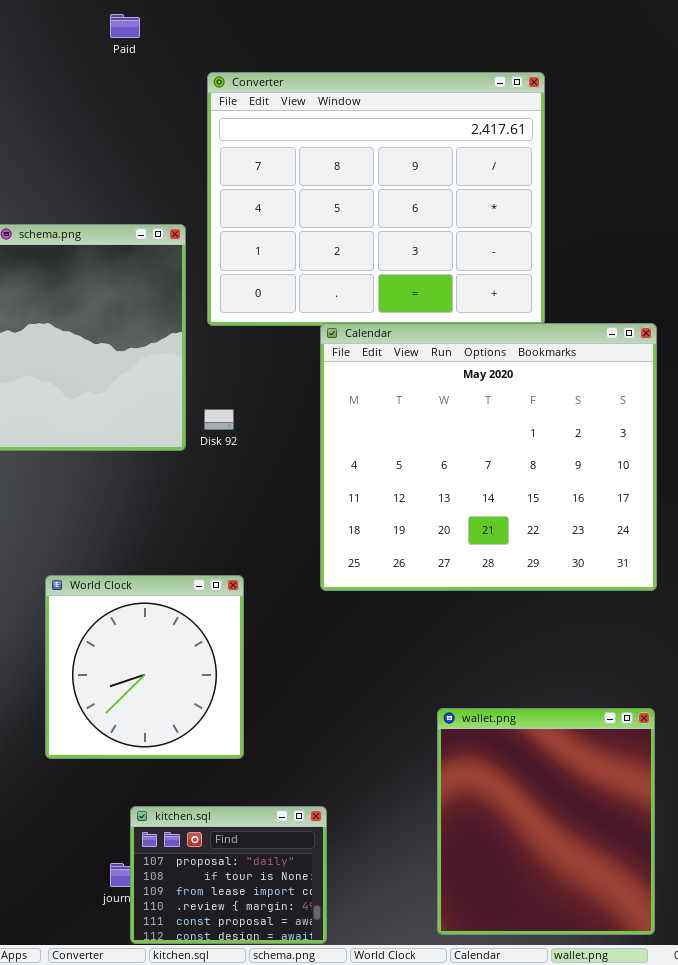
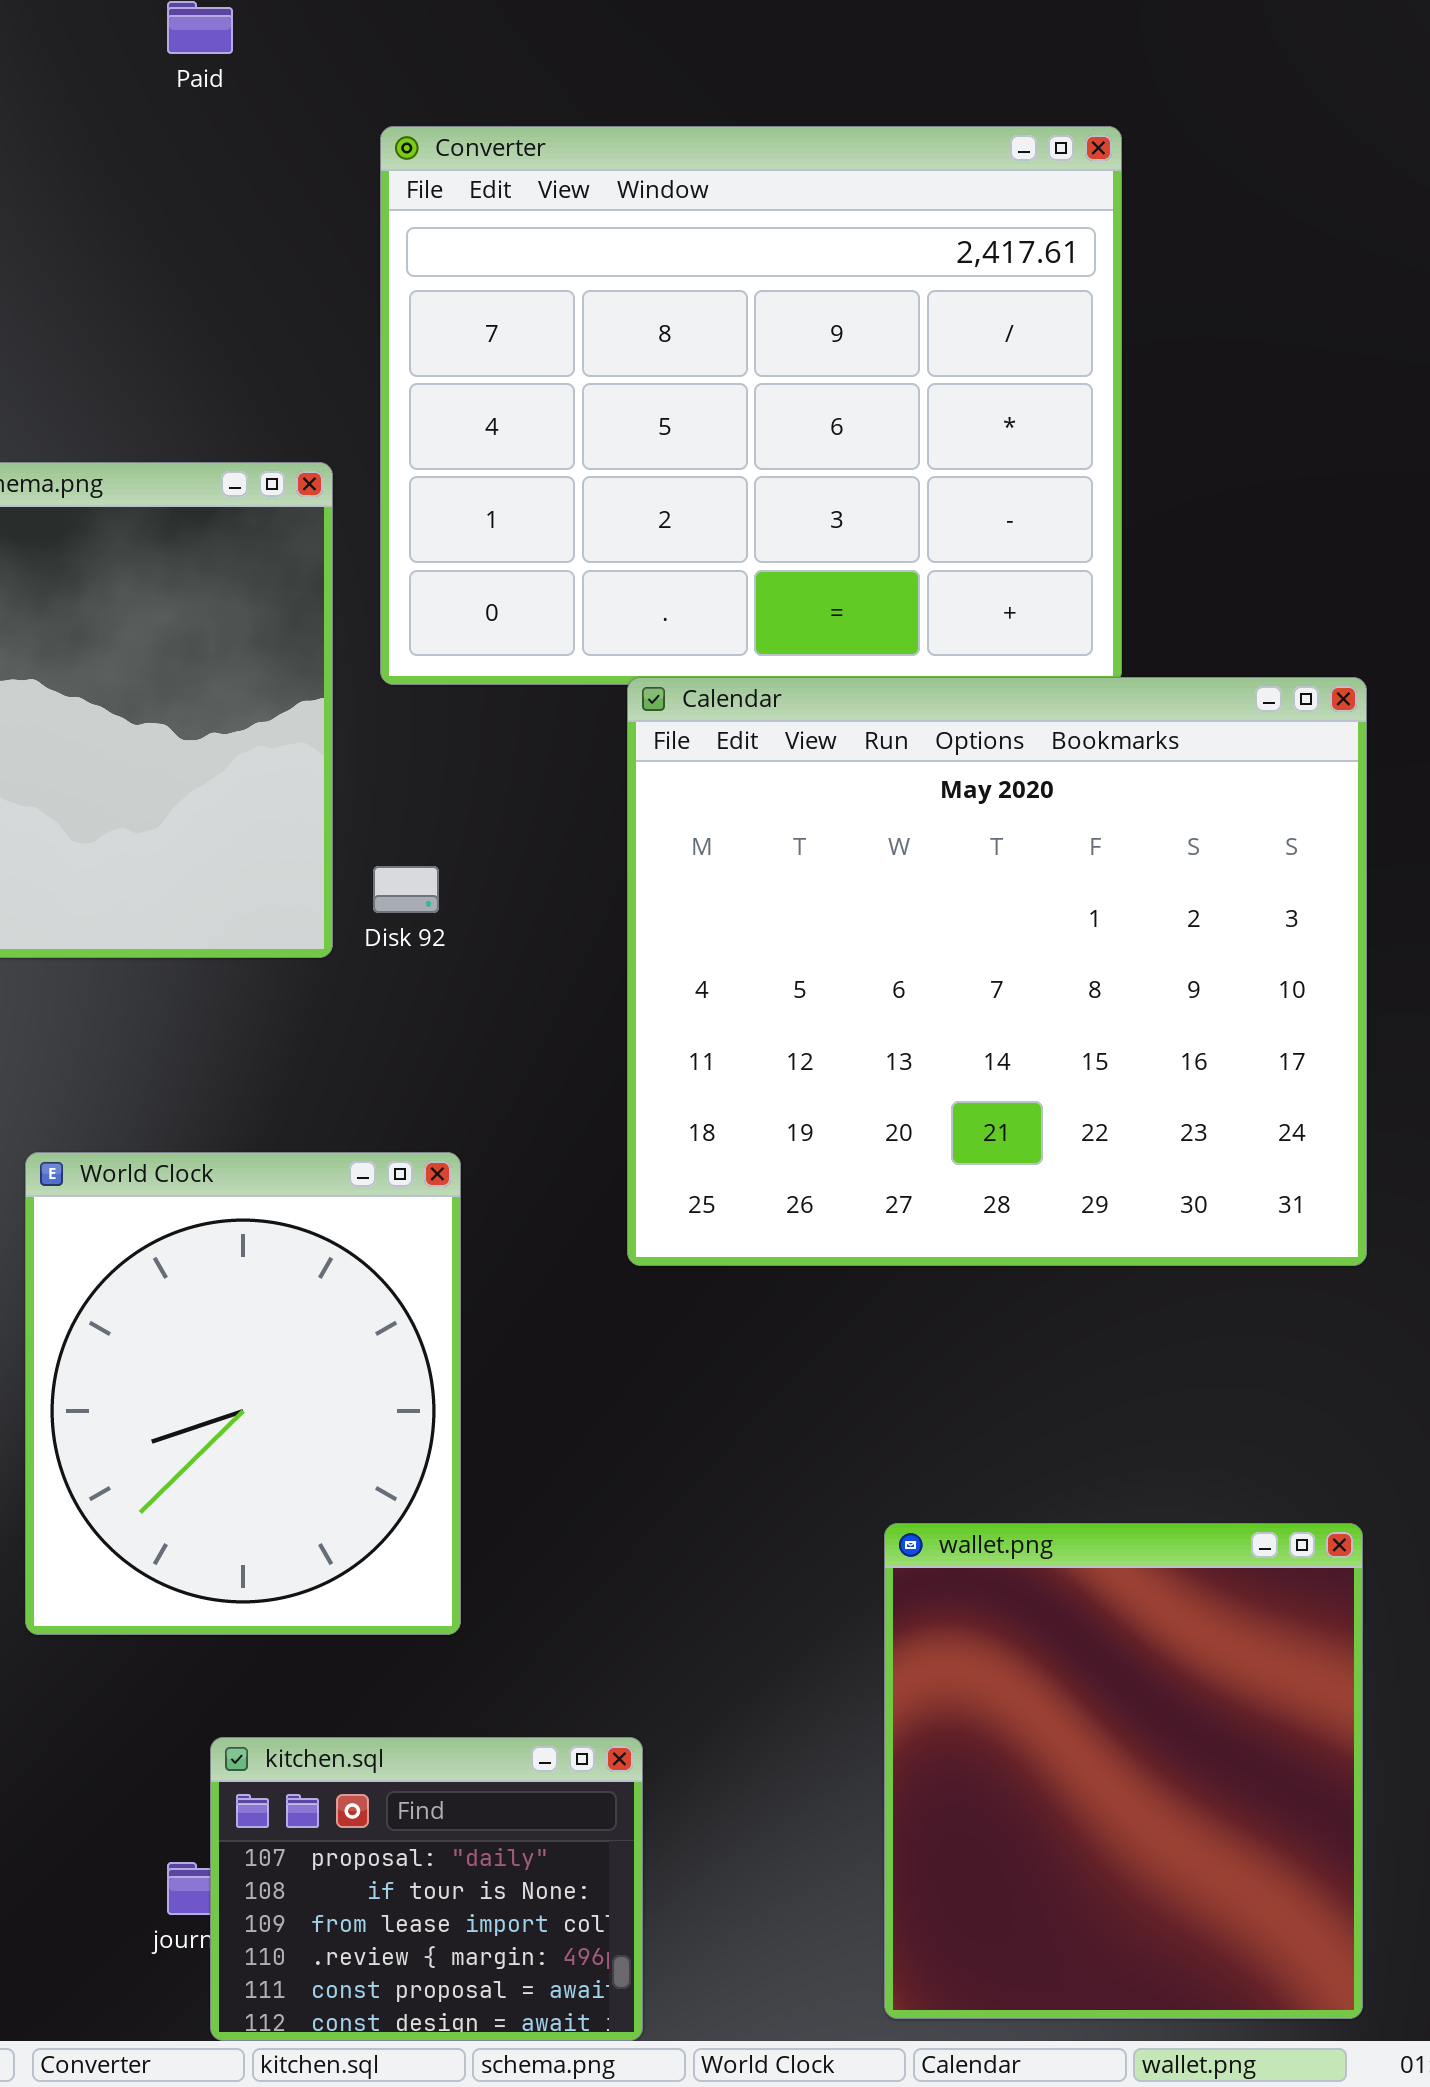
World Clock: [45,575,244,759] -> [25,1152,461,1635], resized

